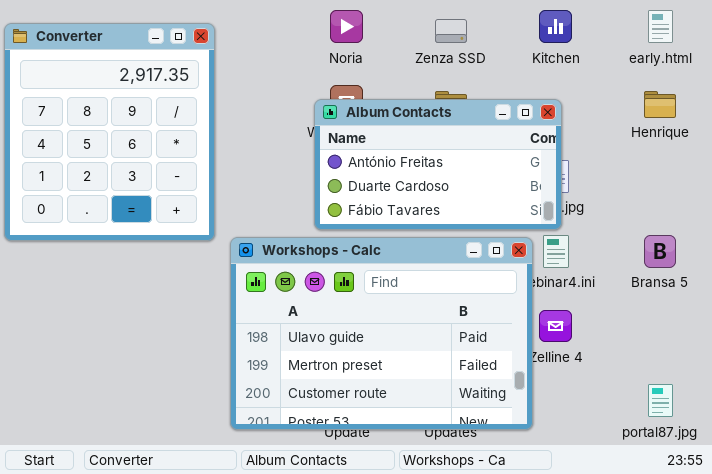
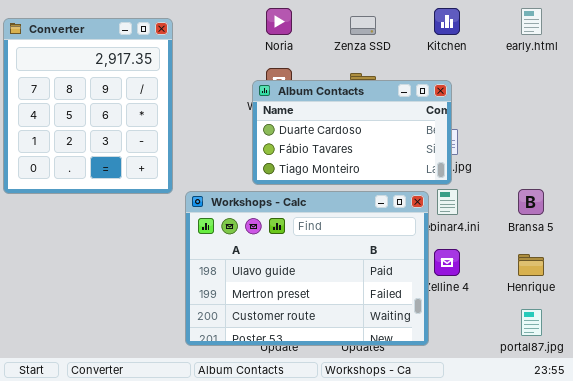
Henrique: [644,91,676,118] -> [518,254,544,276], moved
Album Contacts: [314,99,562,230] -> [252,80,452,185], scrolled down 1 row

